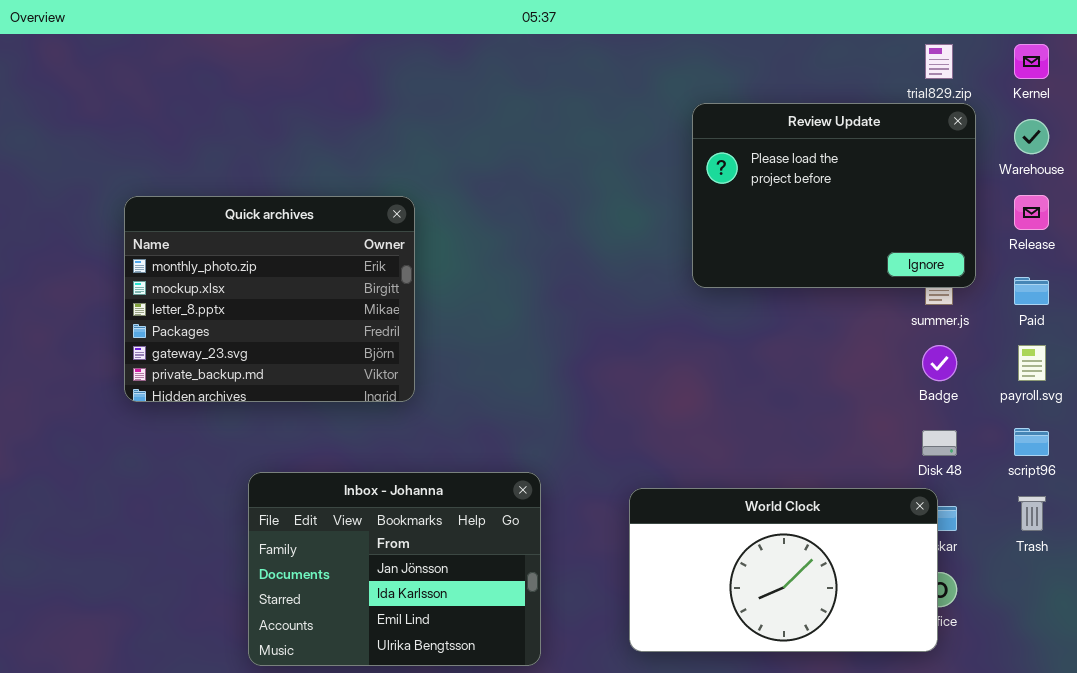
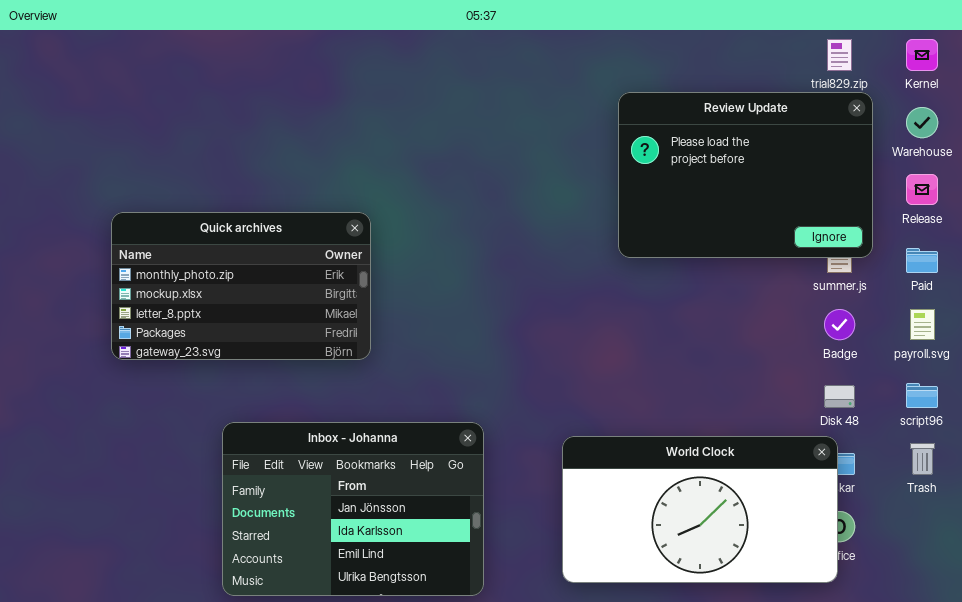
Quick archives: [124,196,415,402] -> [111,212,371,360], resized

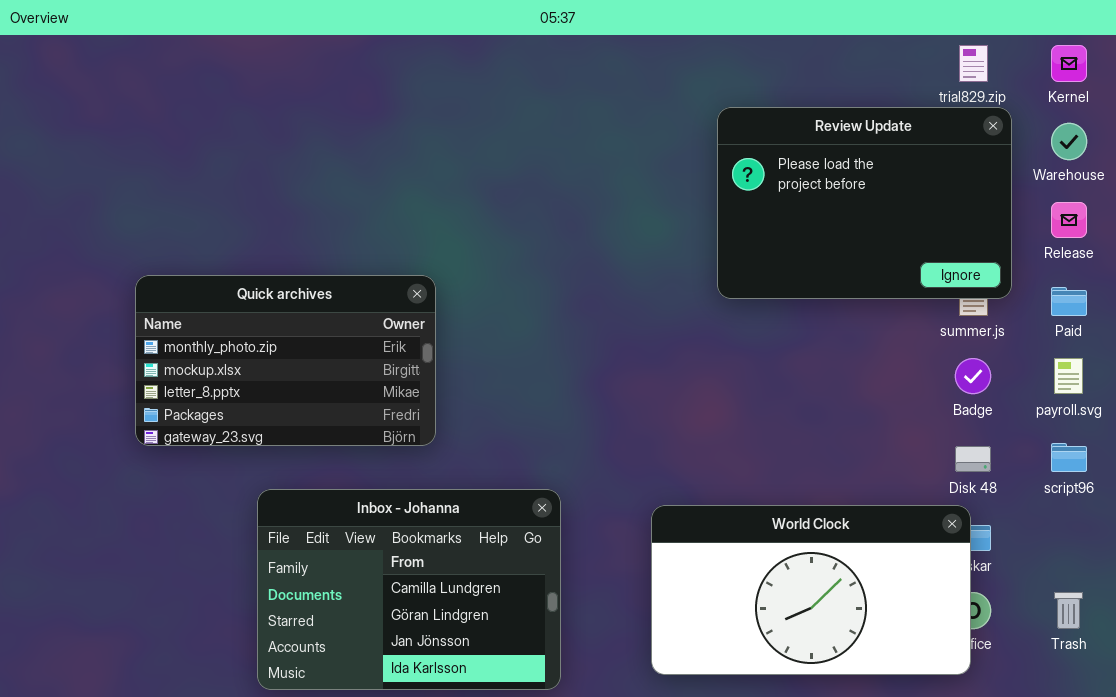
Quick archives: [111,212,371,360] -> [135,275,436,446], moved
Inbox - Johanna: [222,422,484,596] -> [257,489,561,690], scrolled up 2 rows
Trash: [910,443,935,475] -> [1054,592,1083,629], moved

